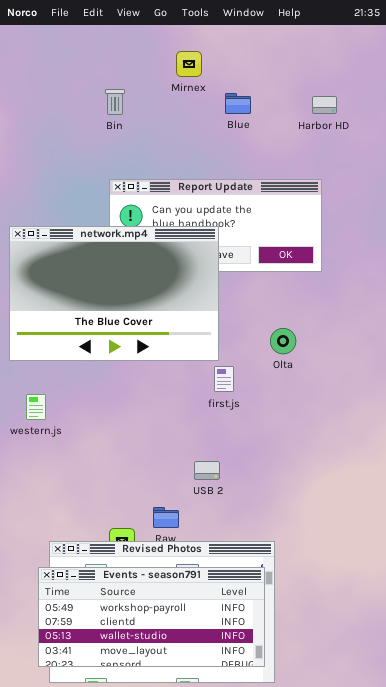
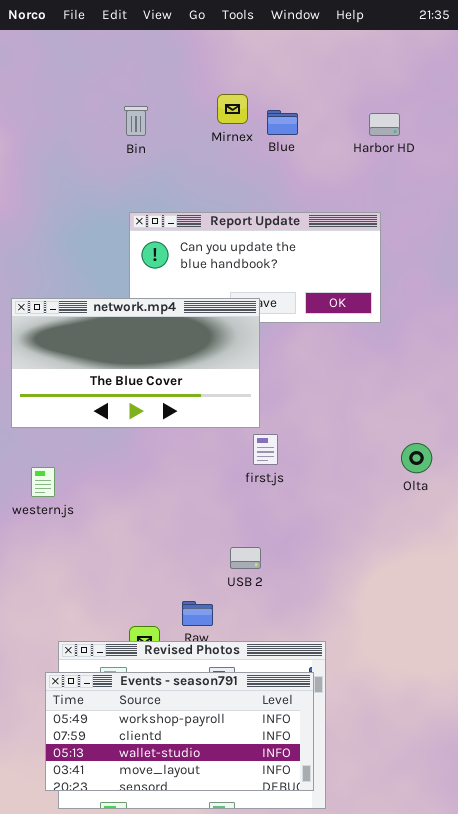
Mirnex: [176,51,202,77] -> [217,94,248,124], moved
network.mp4: [9,226,219,361] -> [11,298,260,428], resized
Olta: [270,328,296,354] -> [401,443,432,473], moved

